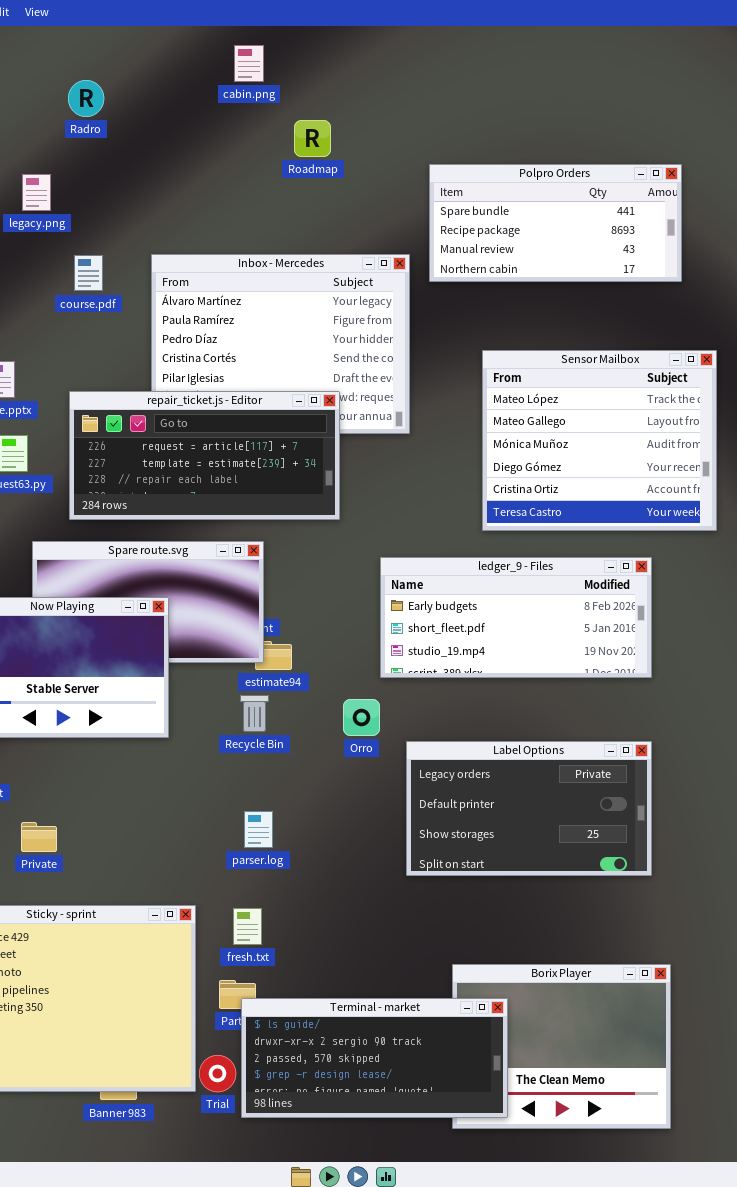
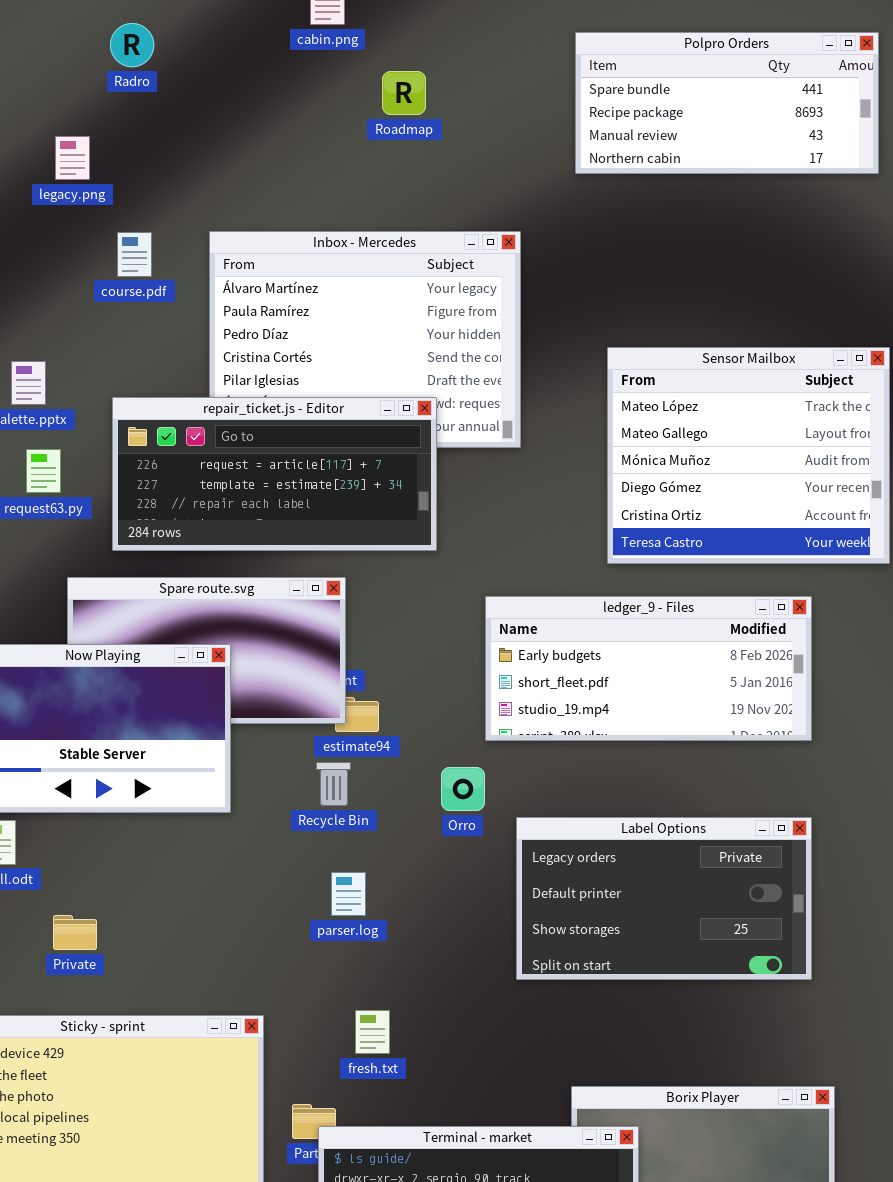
Polpro Orders: [429,164,682,282] -> [575,32,879,174], moved
parser.log: [244,811,273,848] -> [331,872,366,916], moved
fresh.txt: [233,908,262,945] -> [355,1010,390,1054], moved

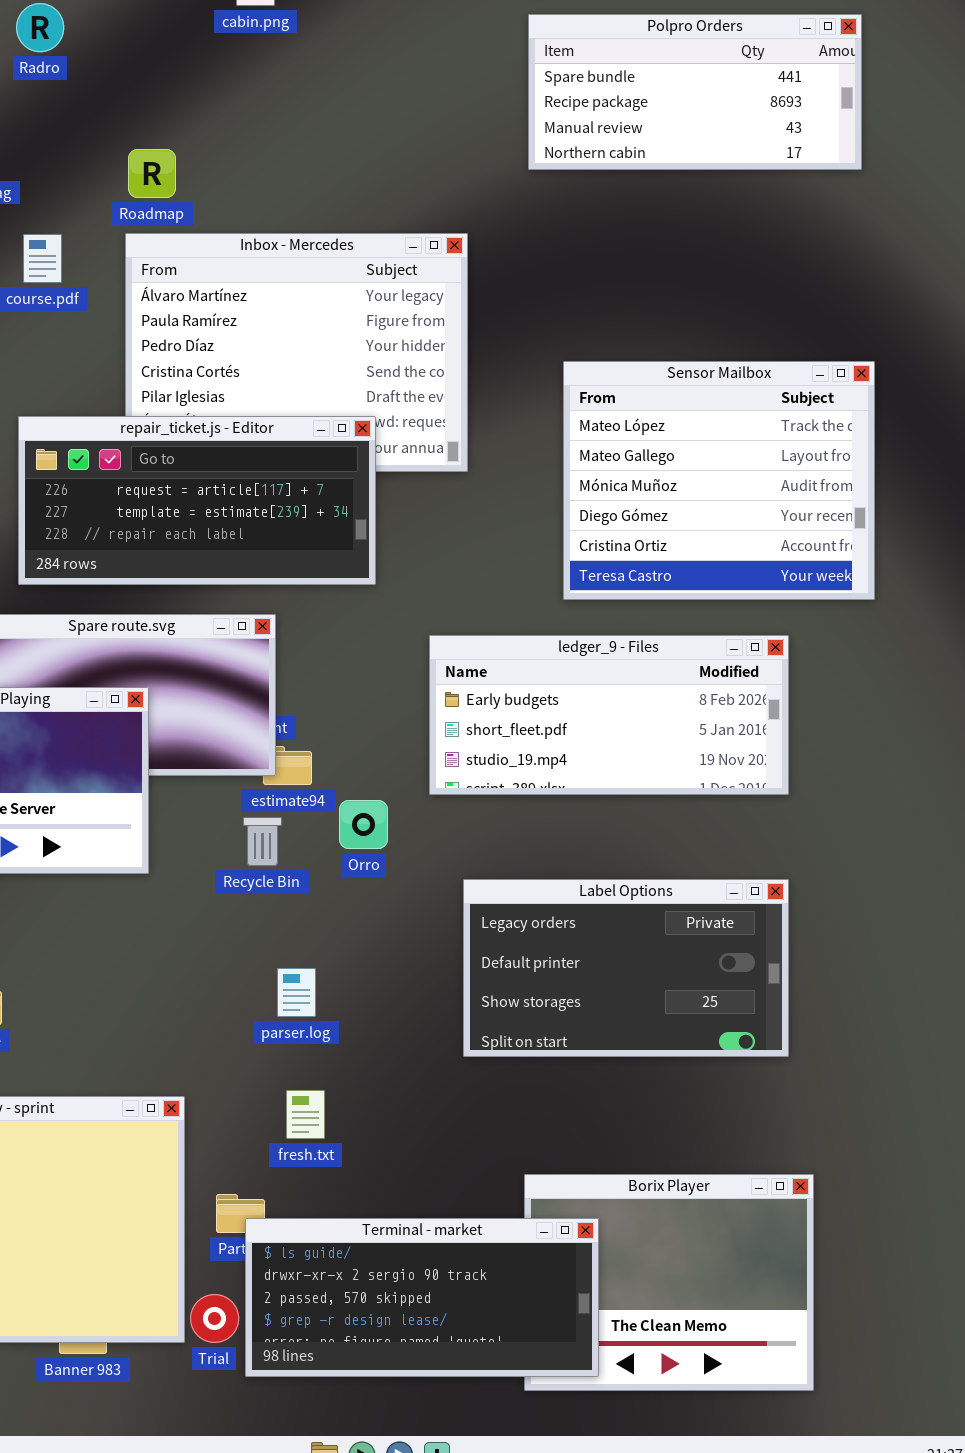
Roadmap: [382,71,426,115] -> [128,149,176,198], moved
Orro: [441,767,485,811] -> [339,800,388,849], moved
parser.log: [331,872,366,916] -> [277,968,316,1017], moved

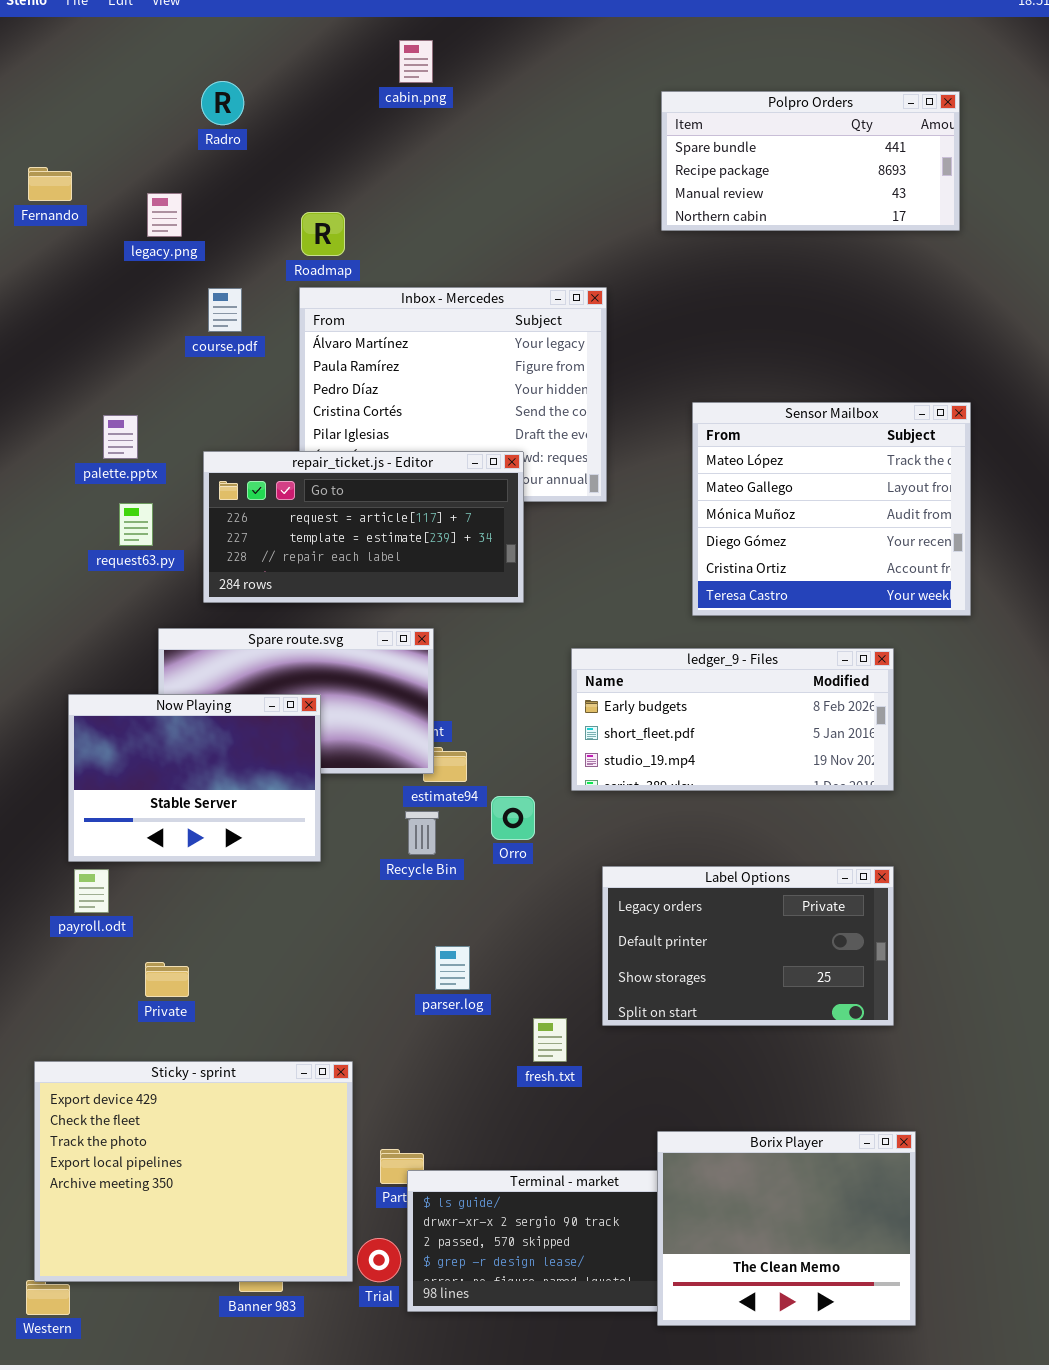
fresh.txt: [286,1090,325,1139] -> [533,1018,567,1062], moved
Borix Player: [524,1174,814,1391] -> [657,1131,916,1326], raised

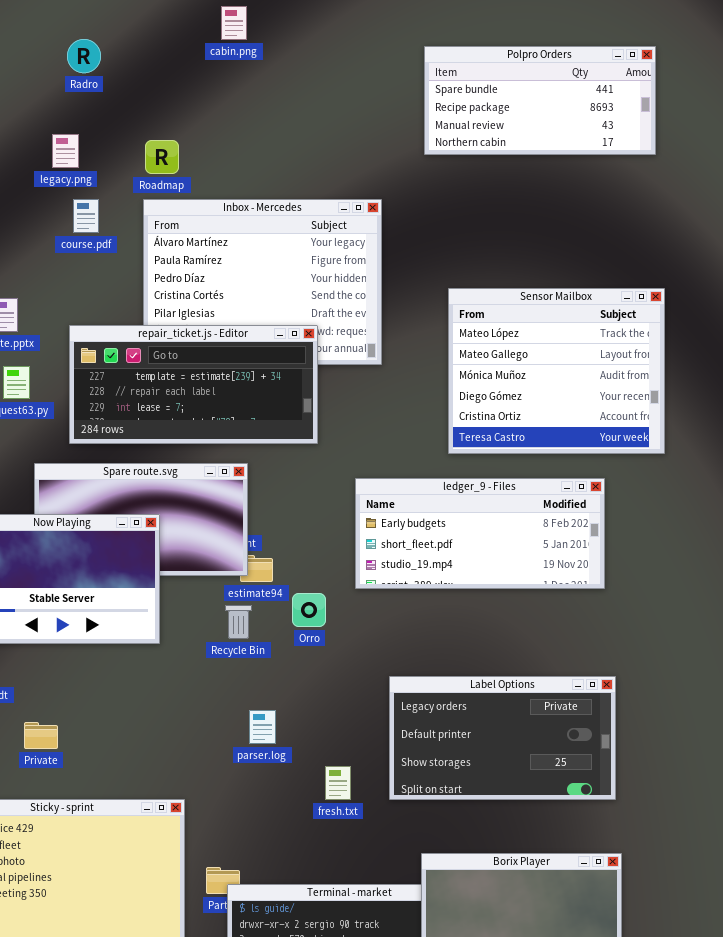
legacy.png: [147,193,182,237] -> [52,134,79,168], moved
repair_ticket.js - Editor: [203,451,524,603] -> [69,325,318,444], scrolled down 1 row
Label Options: [602,866,894,1026] -> [389,676,616,800], moved

